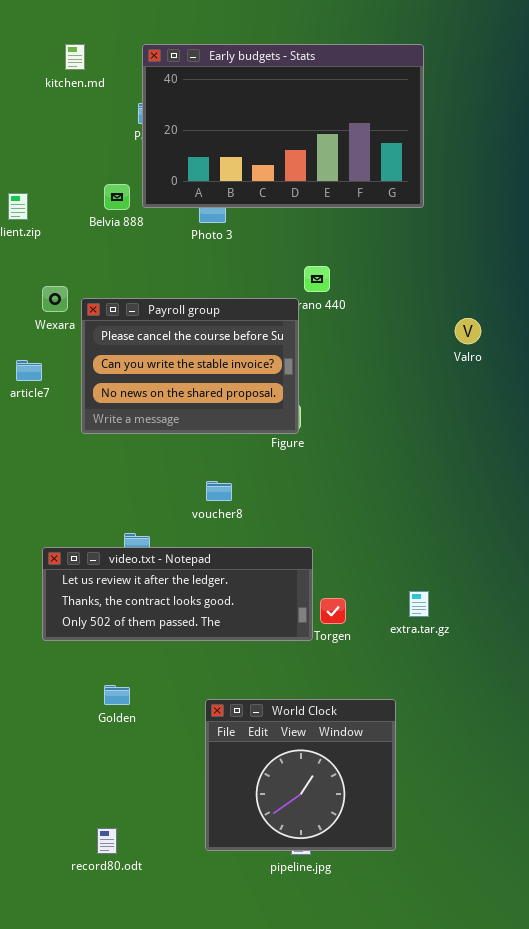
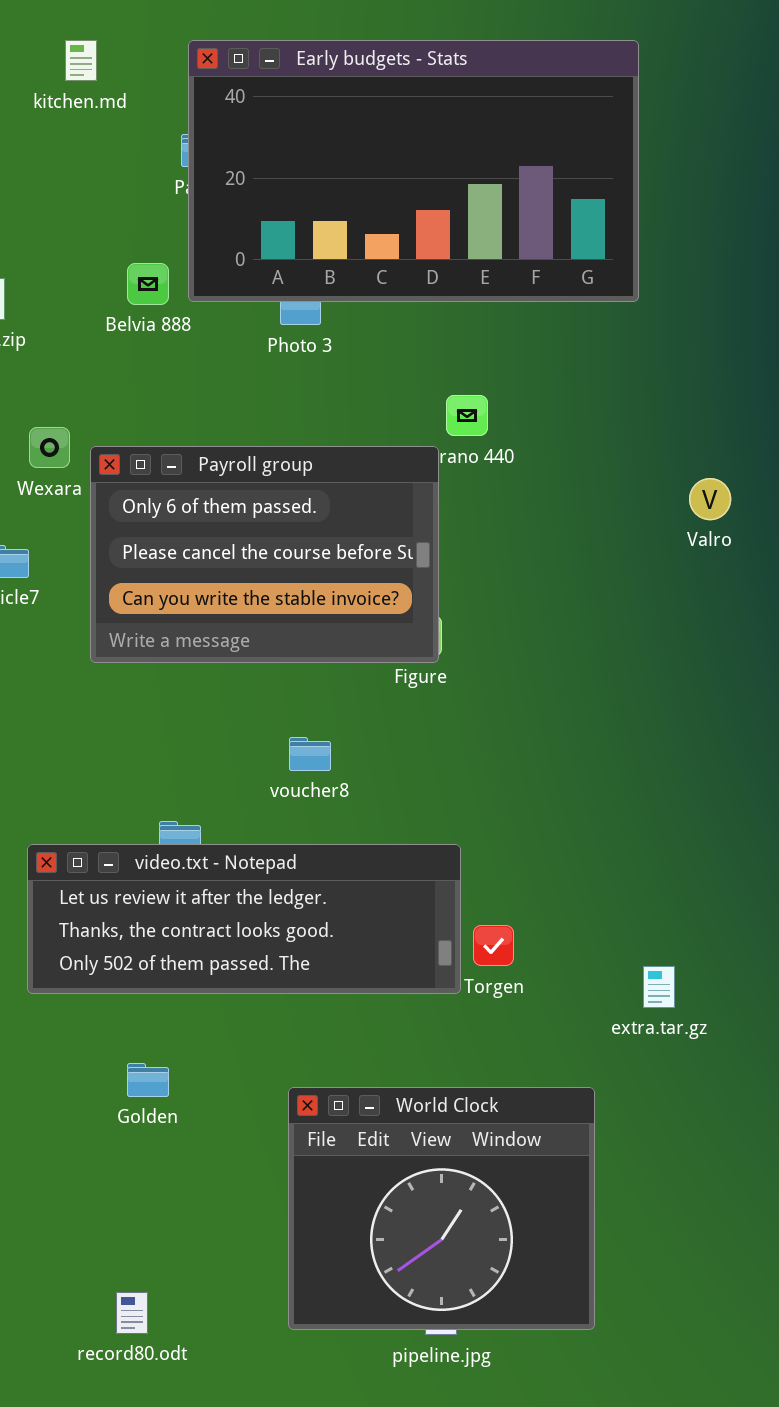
Payroll group: [81,298,299,434] -> [90,446,439,663], scrolled up 1 row
extra.tar.gz: [409,591,429,617] -> [643,966,675,1008], moved

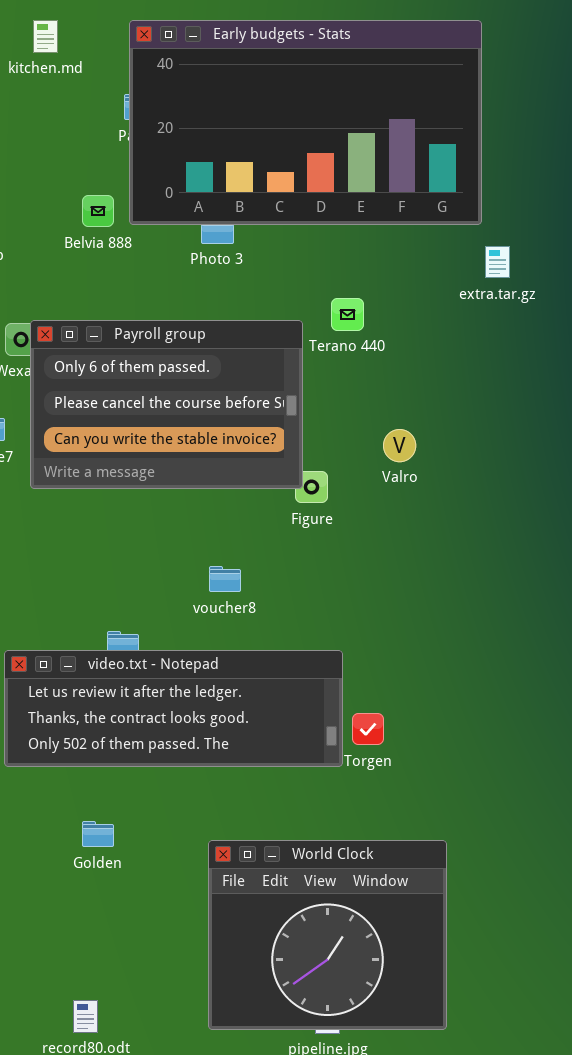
Payroll group: [90,446,439,663] -> [30,320,303,489], moved
Valro: [689,478,731,520] -> [383,429,416,462], moved
extra.tar.gz: [643,966,675,1008] -> [485,246,510,278], moved

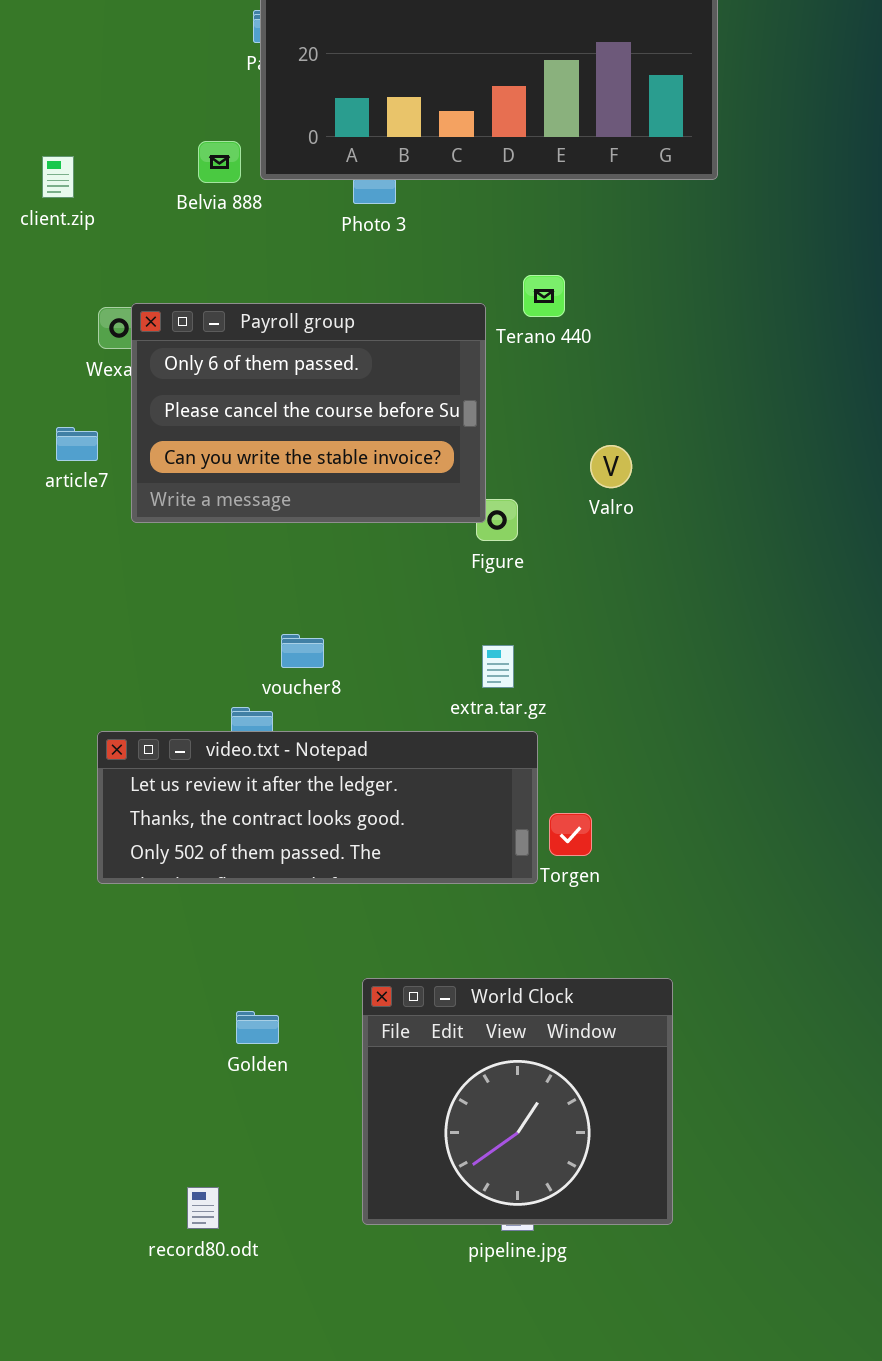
extra.tar.gz: [485,246,510,278] -> [482,645,514,688], moved
voucher8: [209,566,241,592] -> [281,634,324,668], moved
Golden: [82,821,114,847] -> [236,1011,279,1044], moved

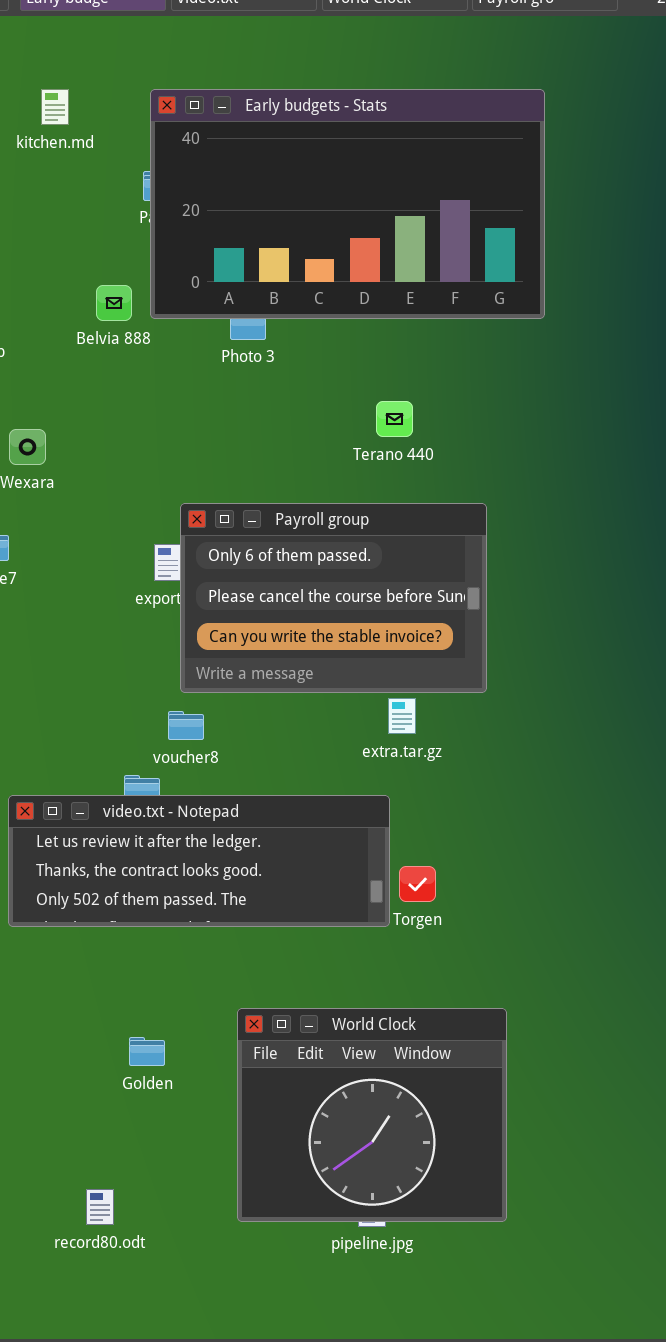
Payroll group: [131,303,486,523] -> [180,503,487,693], moved
extra.tar.gz: [482,645,514,688] -> [388,698,416,734], moved

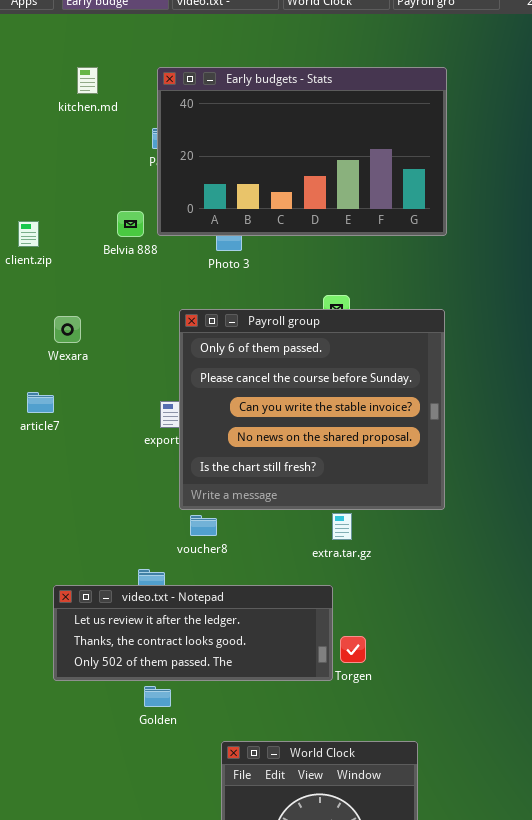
Payroll group: [180,503,487,693] -> [179,309,445,510], resized
voucher8: [168,711,204,740] -> [190,515,217,536], moved
Golden: [129,1037,165,1066] -> [144,686,171,707], moved

